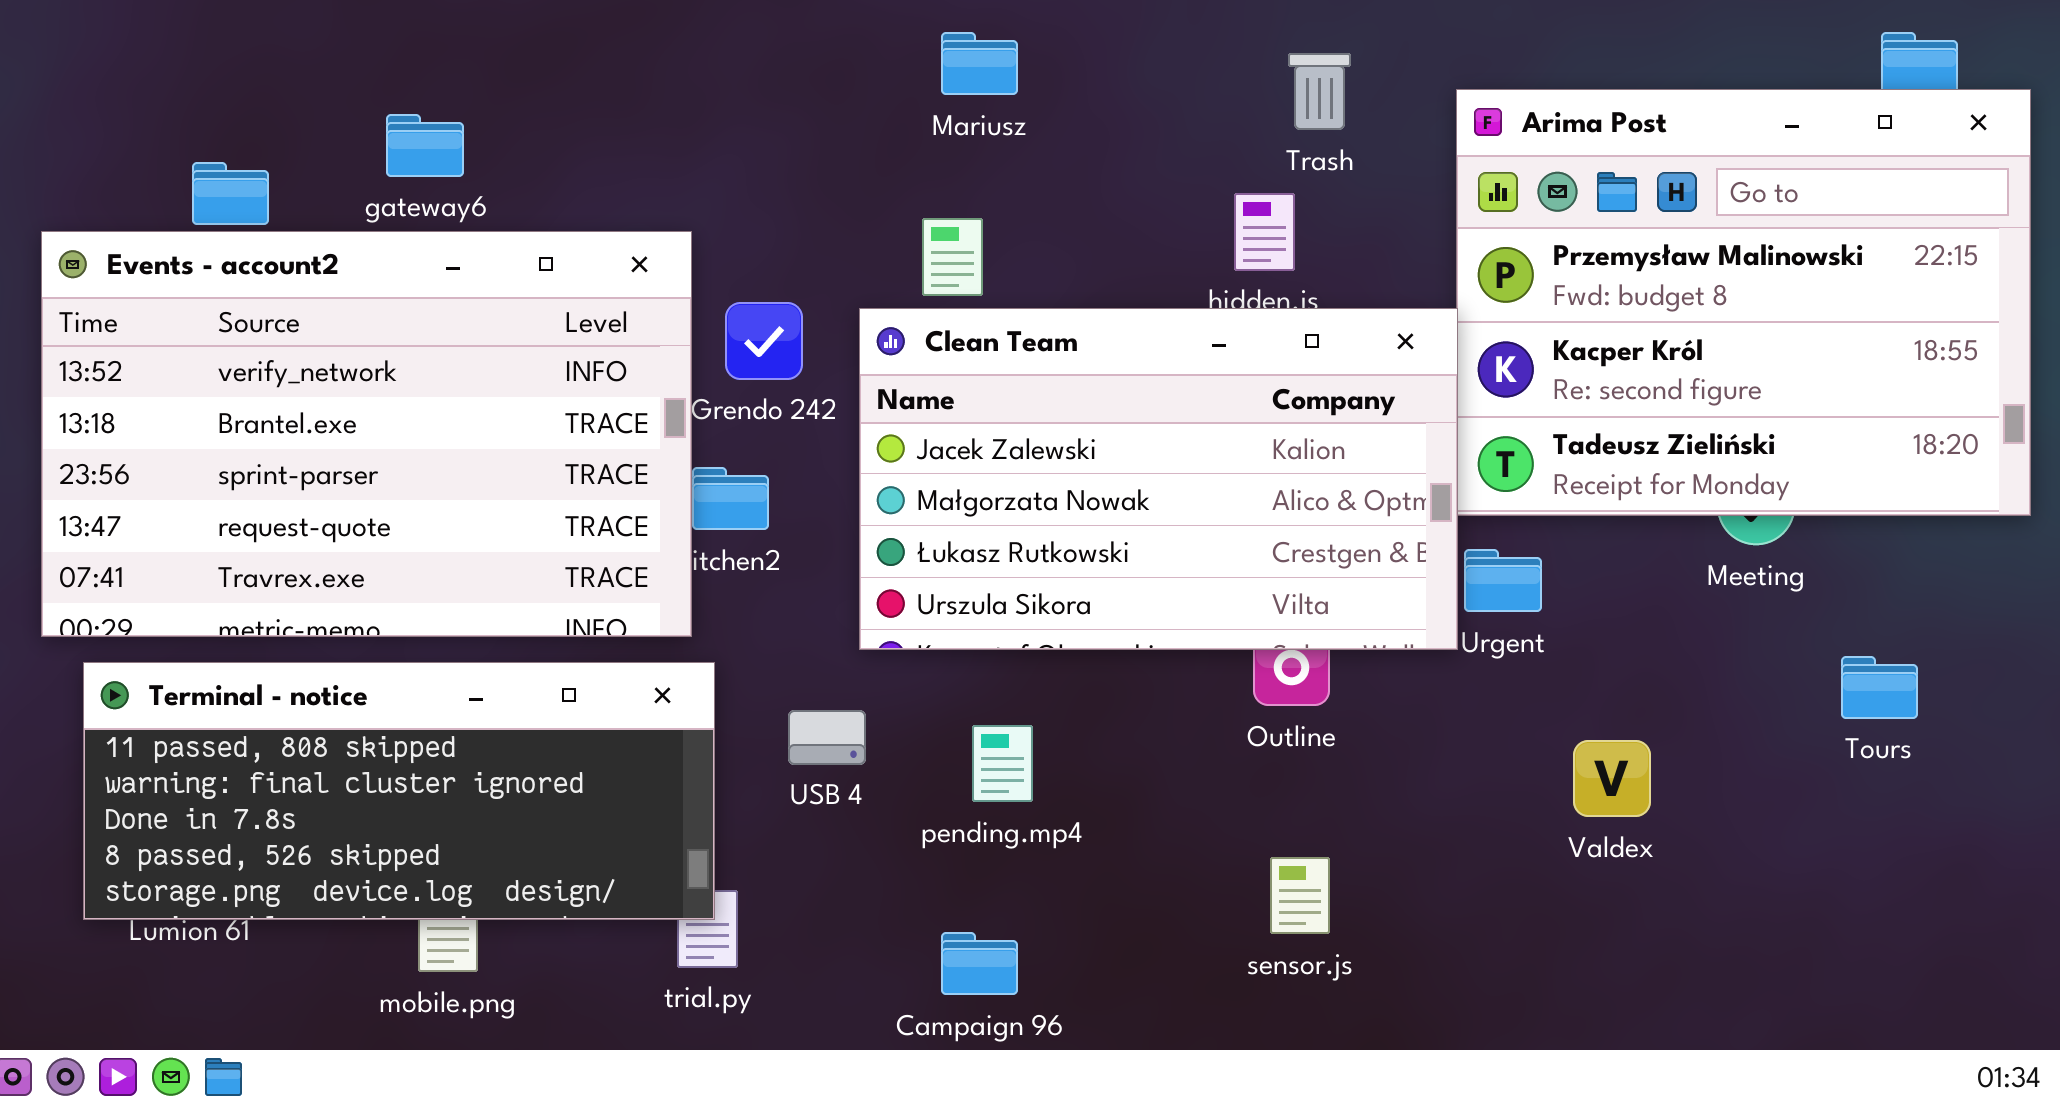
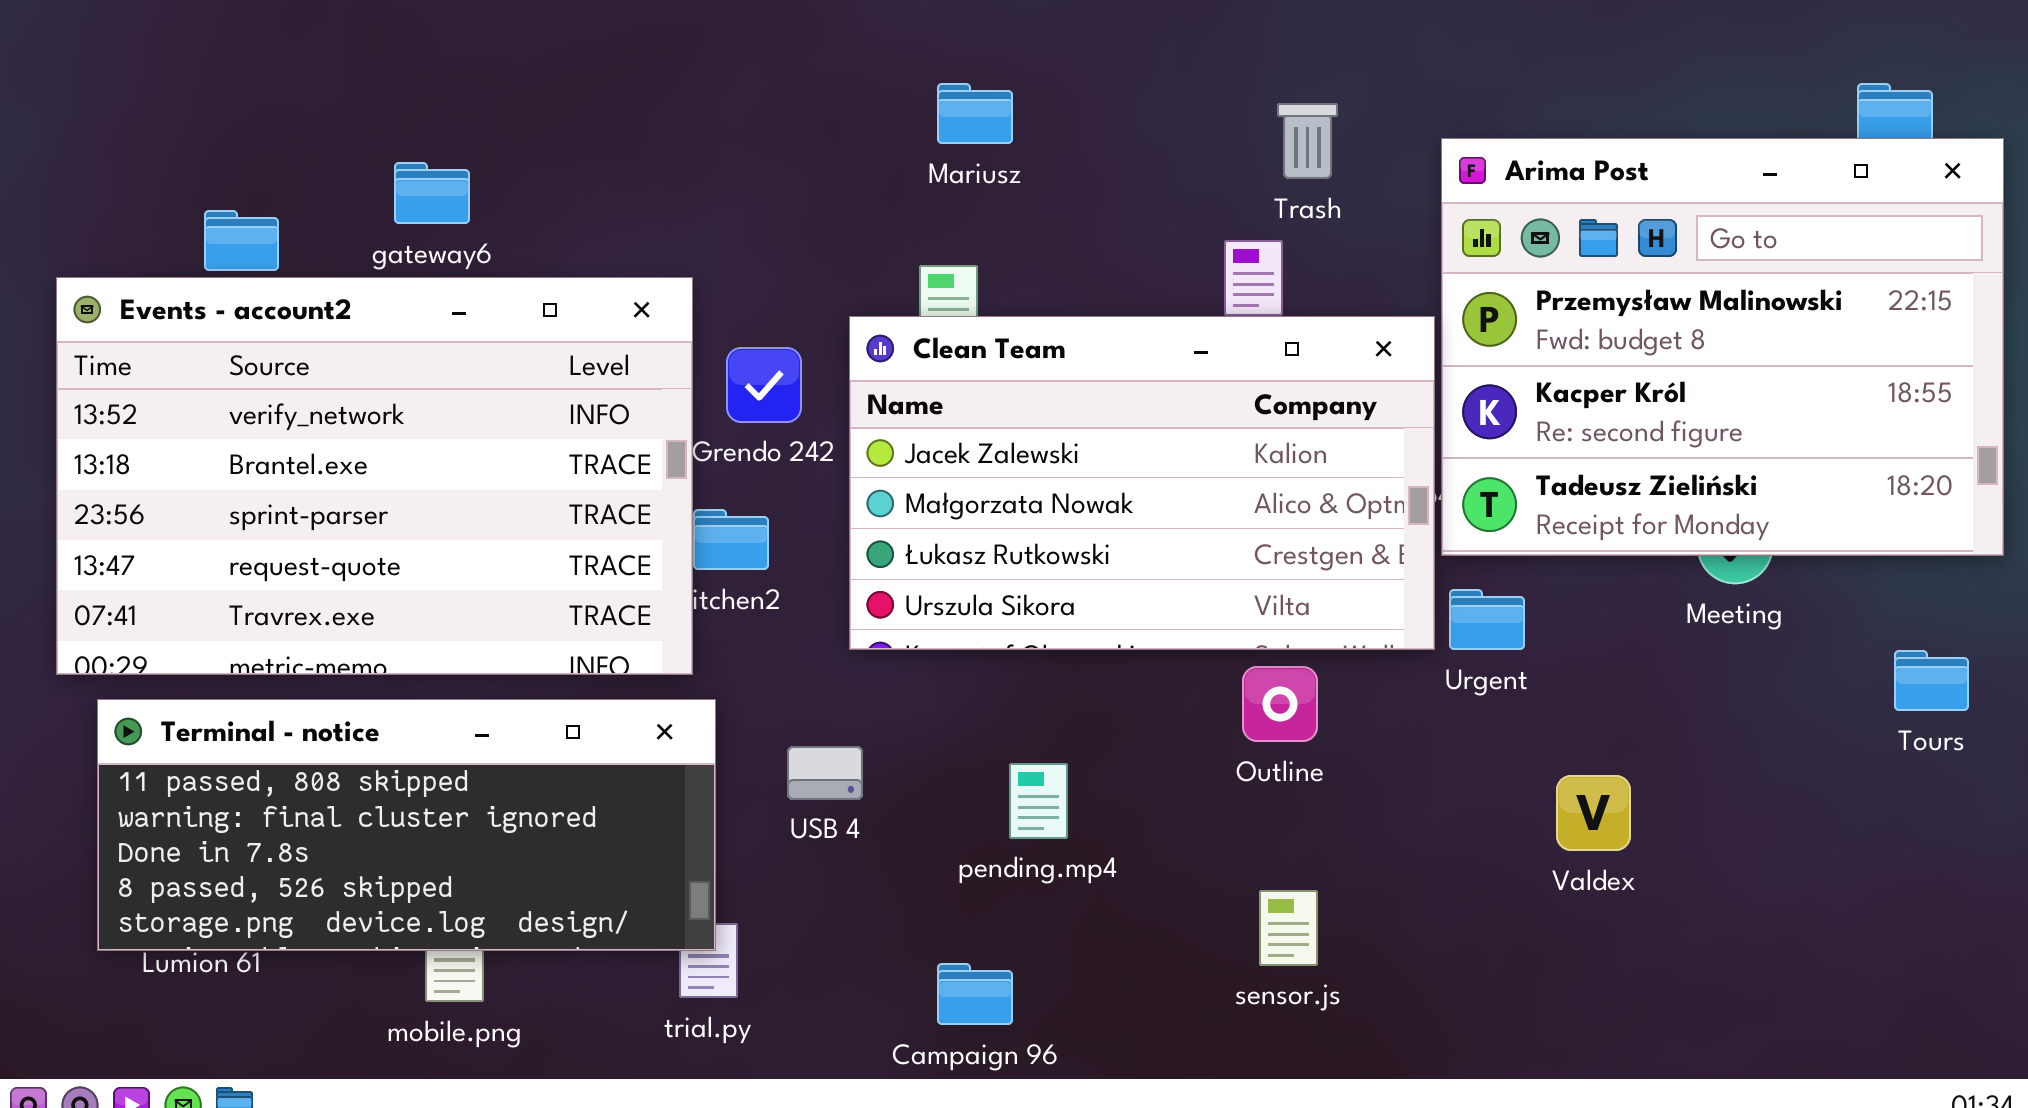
Clean Team: [859,308,1458,650] -> [849,316,1435,650], moved
Tours: [1841,656,1918,719] -> [1894,650,1969,711], moved
pending.mp4: [972,725,1033,802] -> [1009,763,1068,839], moved

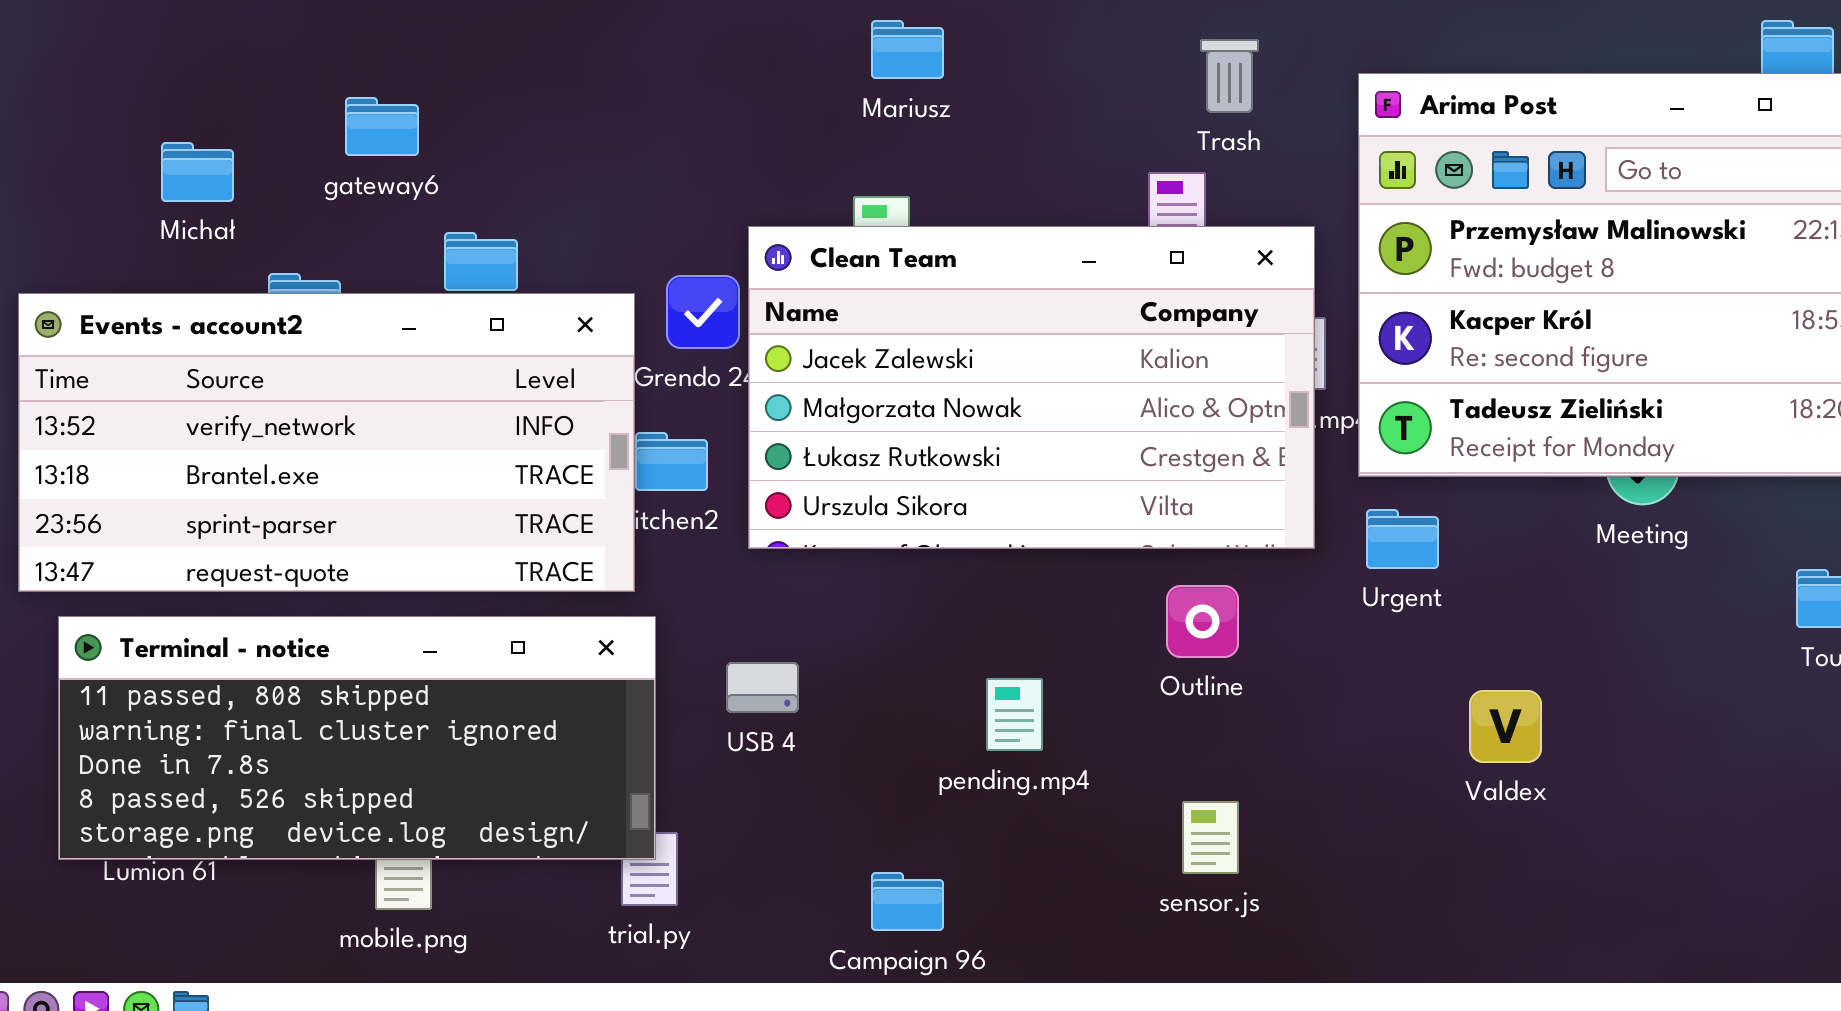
Events - account2: [56,277,693,675] -> [18,293,635,592], resized
Clean Team: [849,316,1435,650] -> [748,226,1315,549], moved
pending.mp4: [1009,763,1068,839] -> [986,678,1043,751], moved

